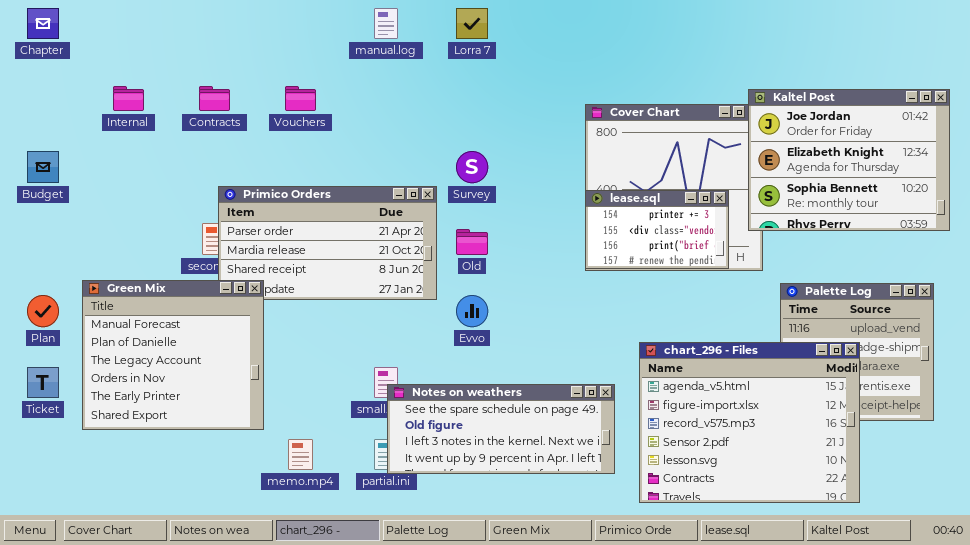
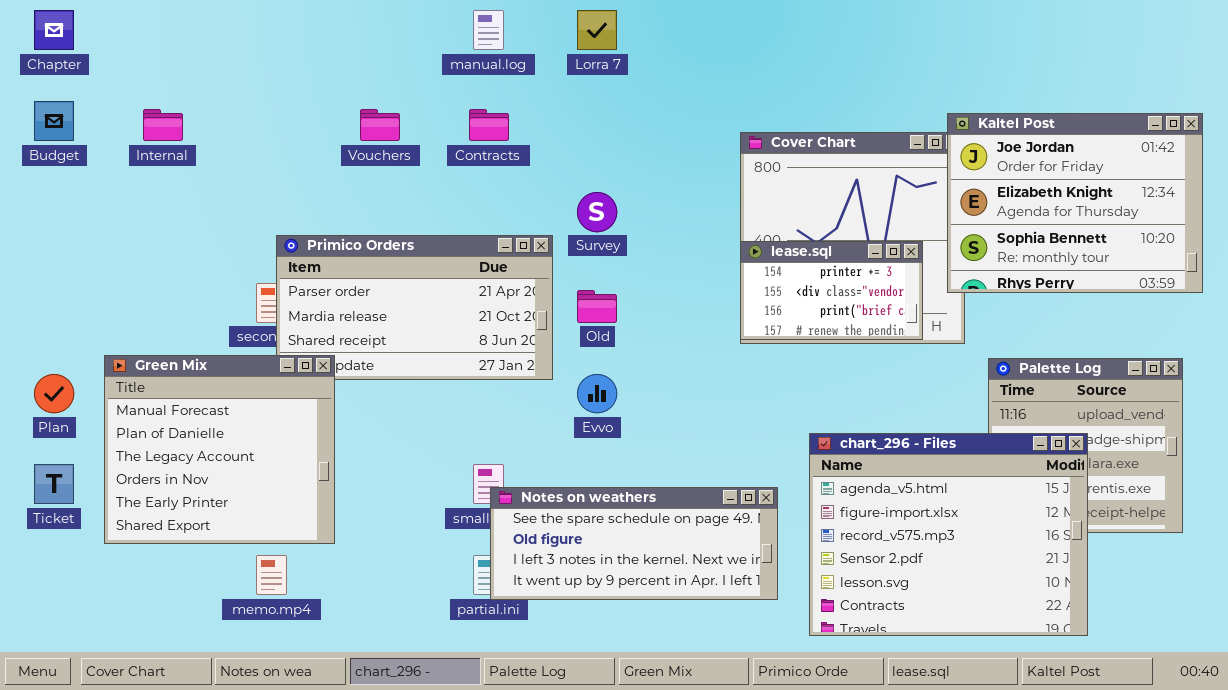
Contracts: [199,86,230,111] -> [469,109,509,141], moved
Budget: [27,151,59,183] -> [34,101,74,141], moved
memo.mp4: [288,439,313,470] -> [256,555,287,595], moved

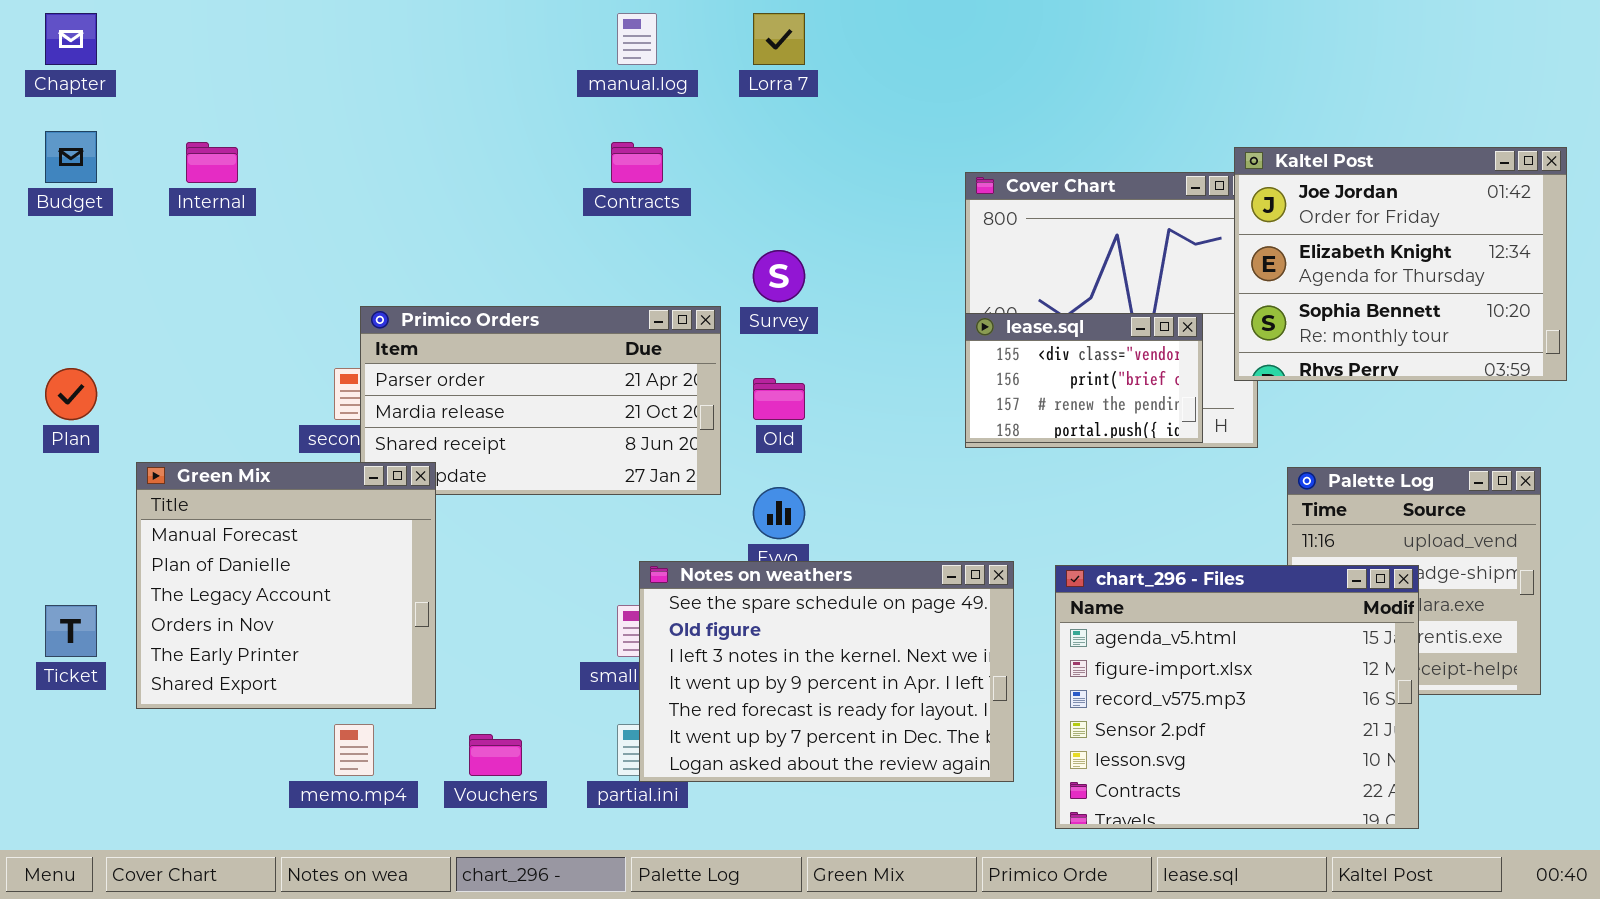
Vouchers: [360,109,400,141] -> [469,734,522,776], moved
lease.sql: [740,241,923,340] -> [965,313,1203,443], scrolled down 1 row
Plan: [34,374,74,413] -> [45,368,97,420], moved
Notes on weathers: [490,487,778,600] -> [639,561,1014,782], resized

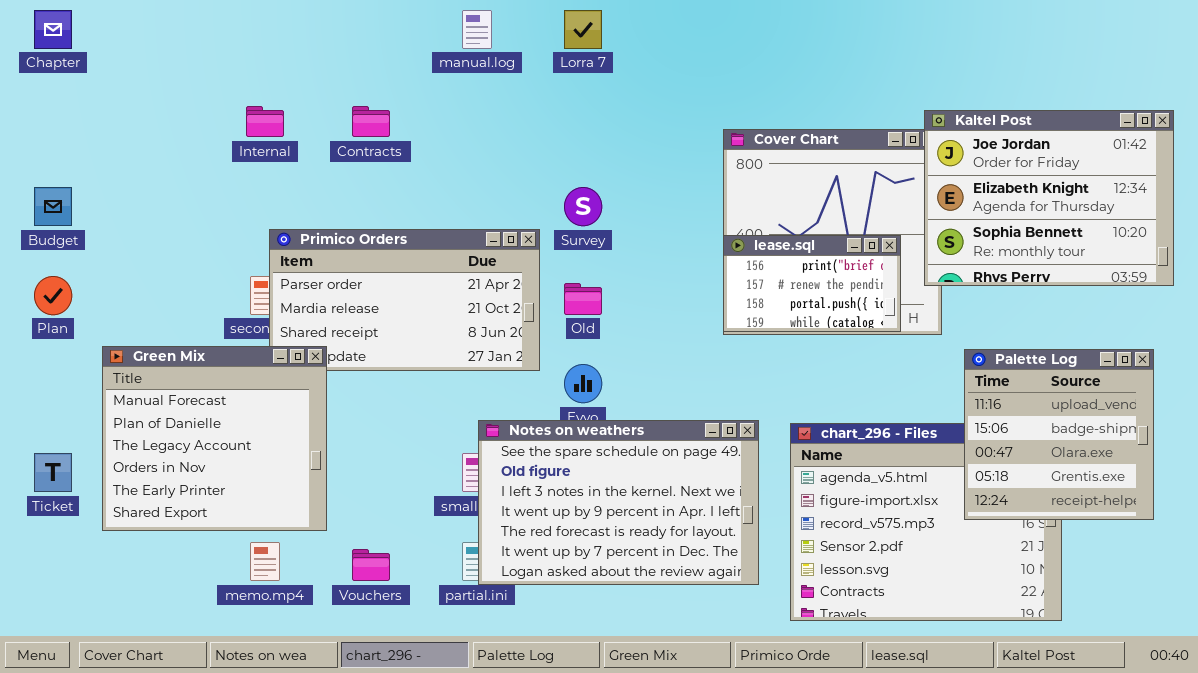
Budget: [45,131,97,183] -> [34,187,72,226], moved
Internal: [186,142,238,183] -> [246,106,284,137], moved
Contracts: [611,142,663,183] -> [352,106,390,137], moved
lease.sql: [965,313,1203,443] -> [723,235,901,332], scrolled down 1 row
Palette Log: [1287,467,1541,695] -> [964,349,1154,520], raised

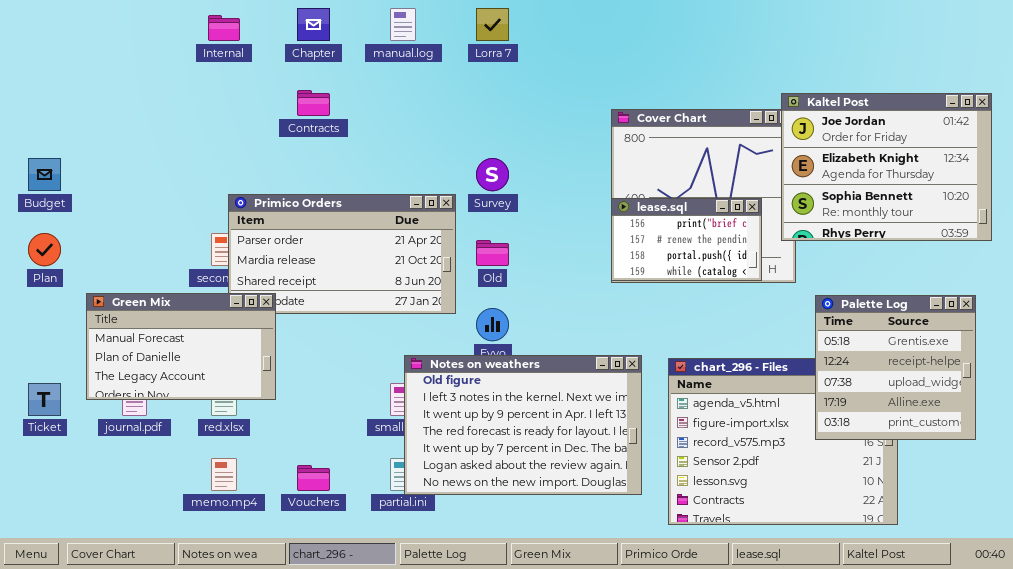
Chapter: [34,10,72,49] -> [297,8,330,41], moved
Internal: [246,106,284,137] -> [208,15,240,41], moved
Green Mix: [102,346,327,531] -> [86,293,276,400], resized
Palette Log: [964,349,1154,520] -> [815,295,976,440], scrolled down 3 rows
Notes on weathers: [478,420,759,585] -> [404,355,642,495], scrolled down 1 row

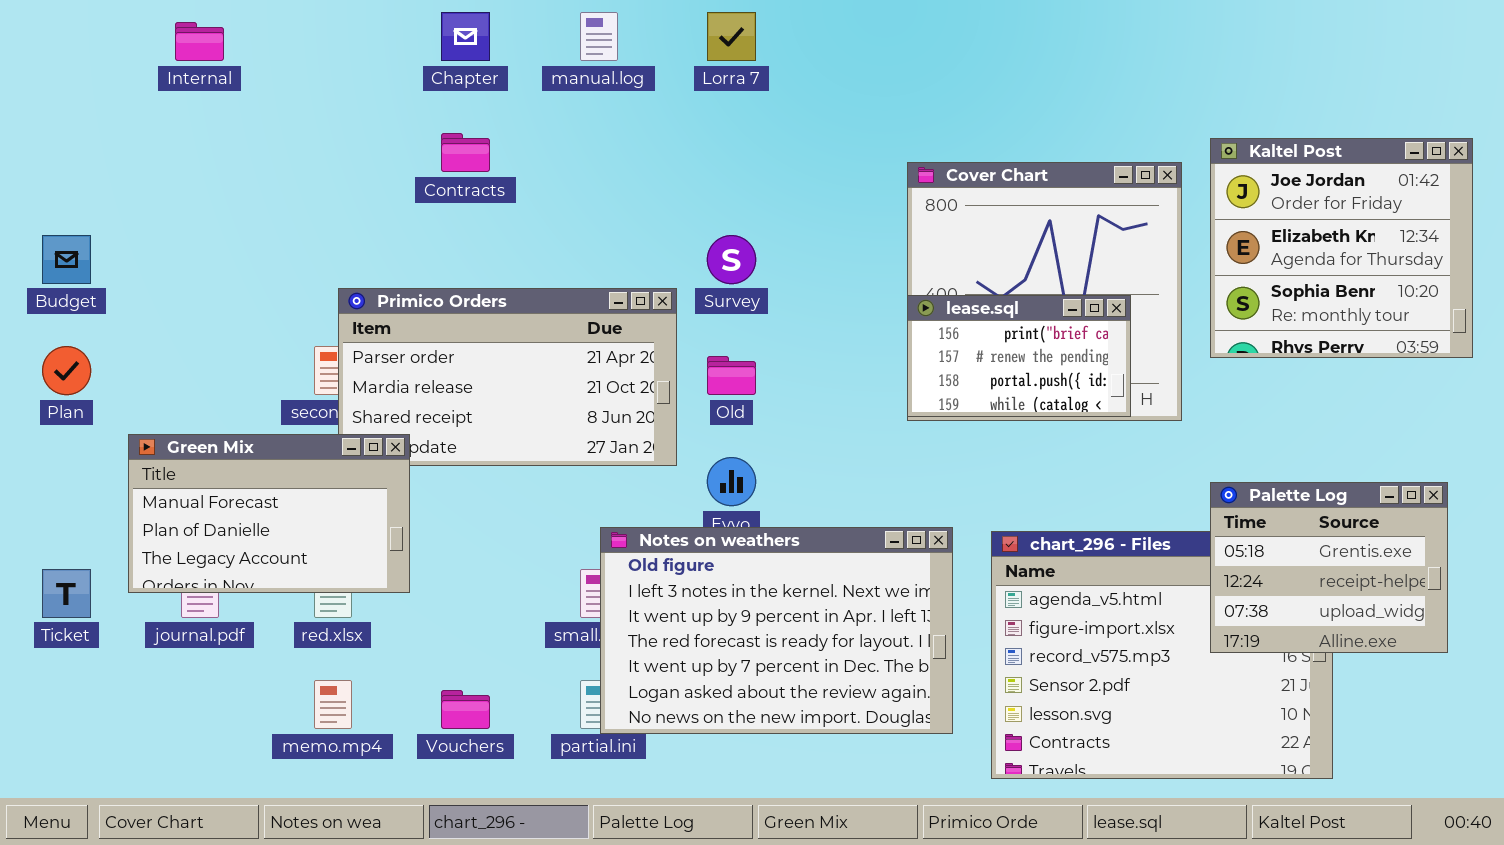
Internal: [208,15,240,41] -> [175,22,224,61], moved
Kaltel Post: [781,93,992,241] -> [1210,138,1473,358], resized
Palette Log: [815,295,976,440] -> [1210,482,1448,653], resized

